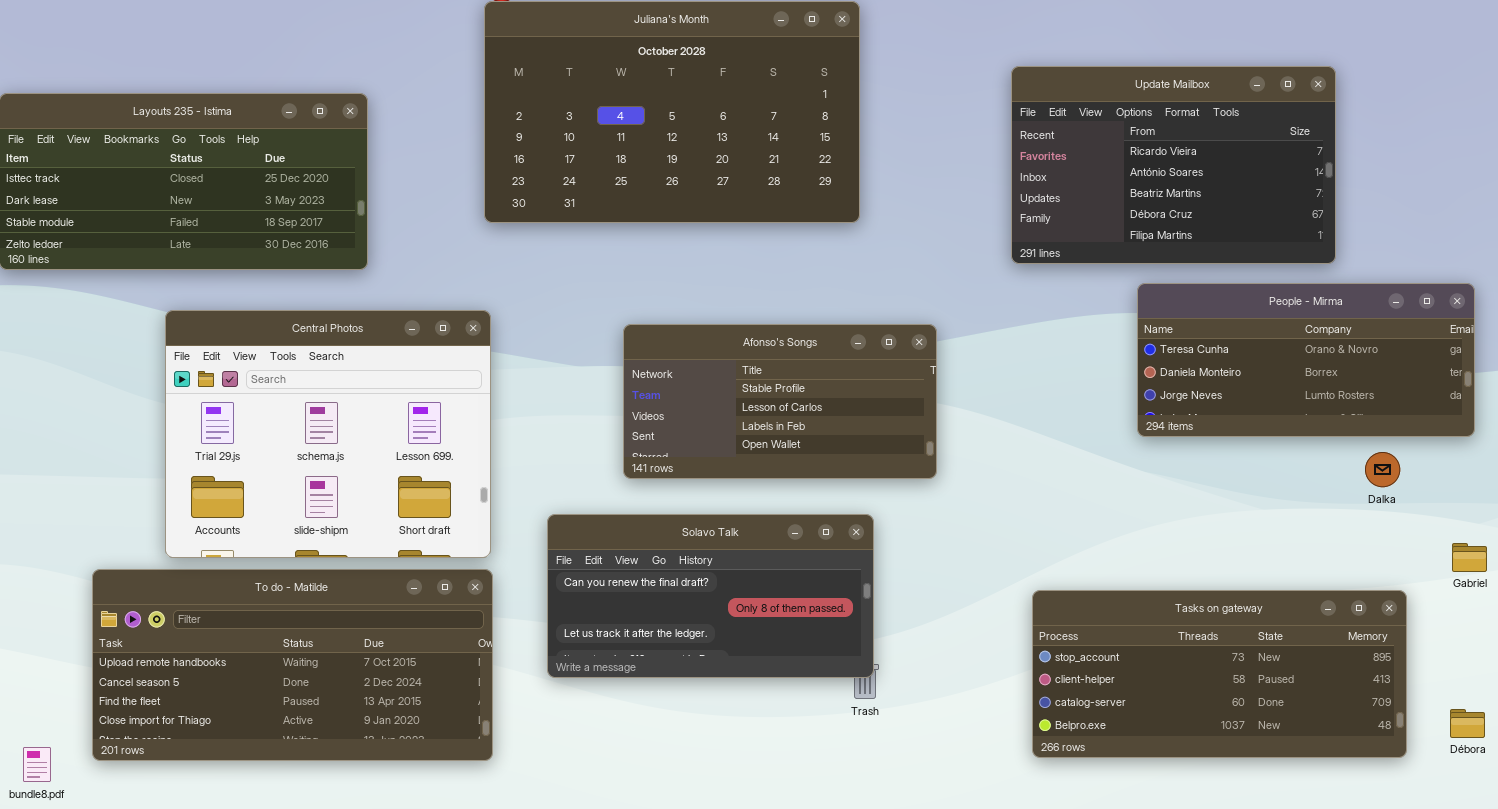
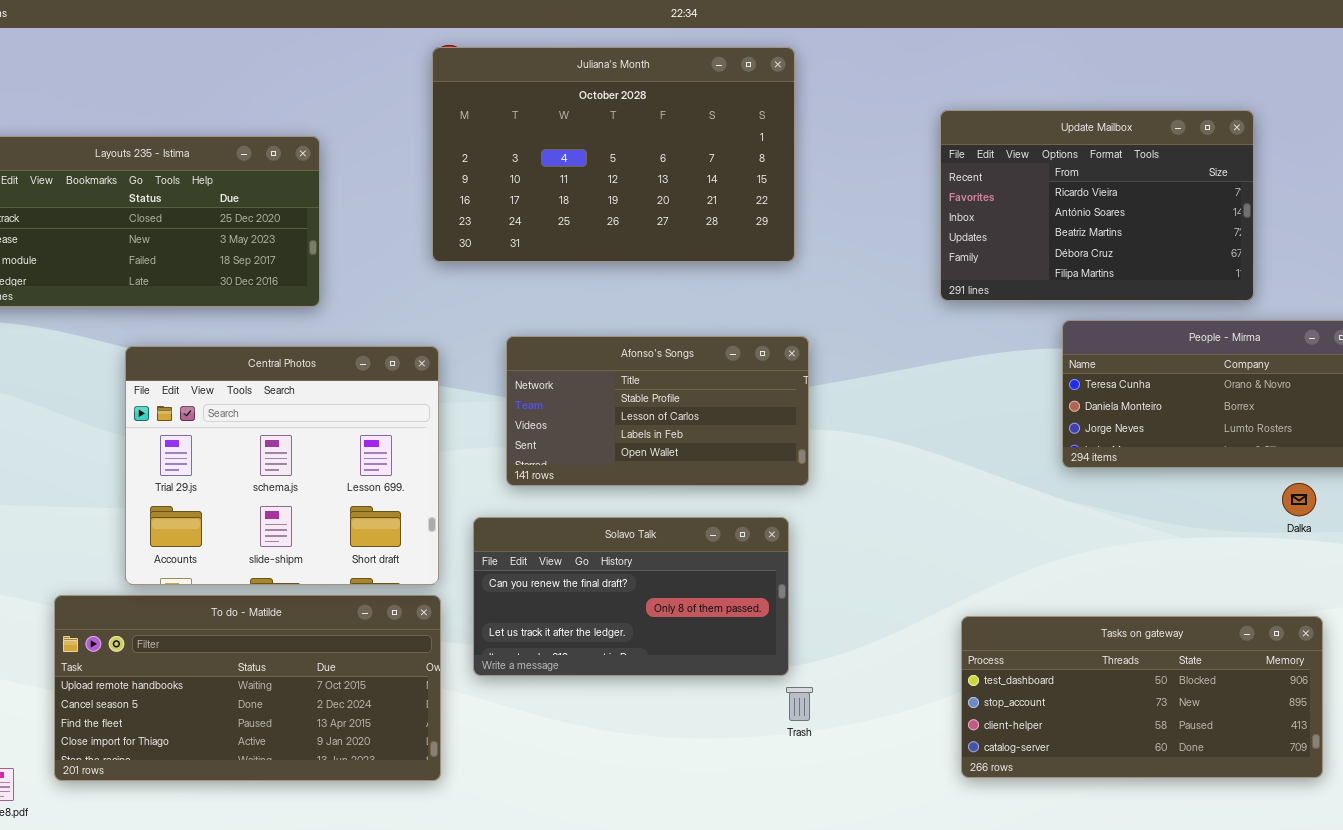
Afonso's Songs: [623,324,937,479] -> [506,336,809,486], moved
Solavo Talk: [547,514,874,678] -> [473,517,789,676], moved
Tasks on gateway: [1032,590,1407,758] -> [961,616,1323,778], scrolled up 1 row

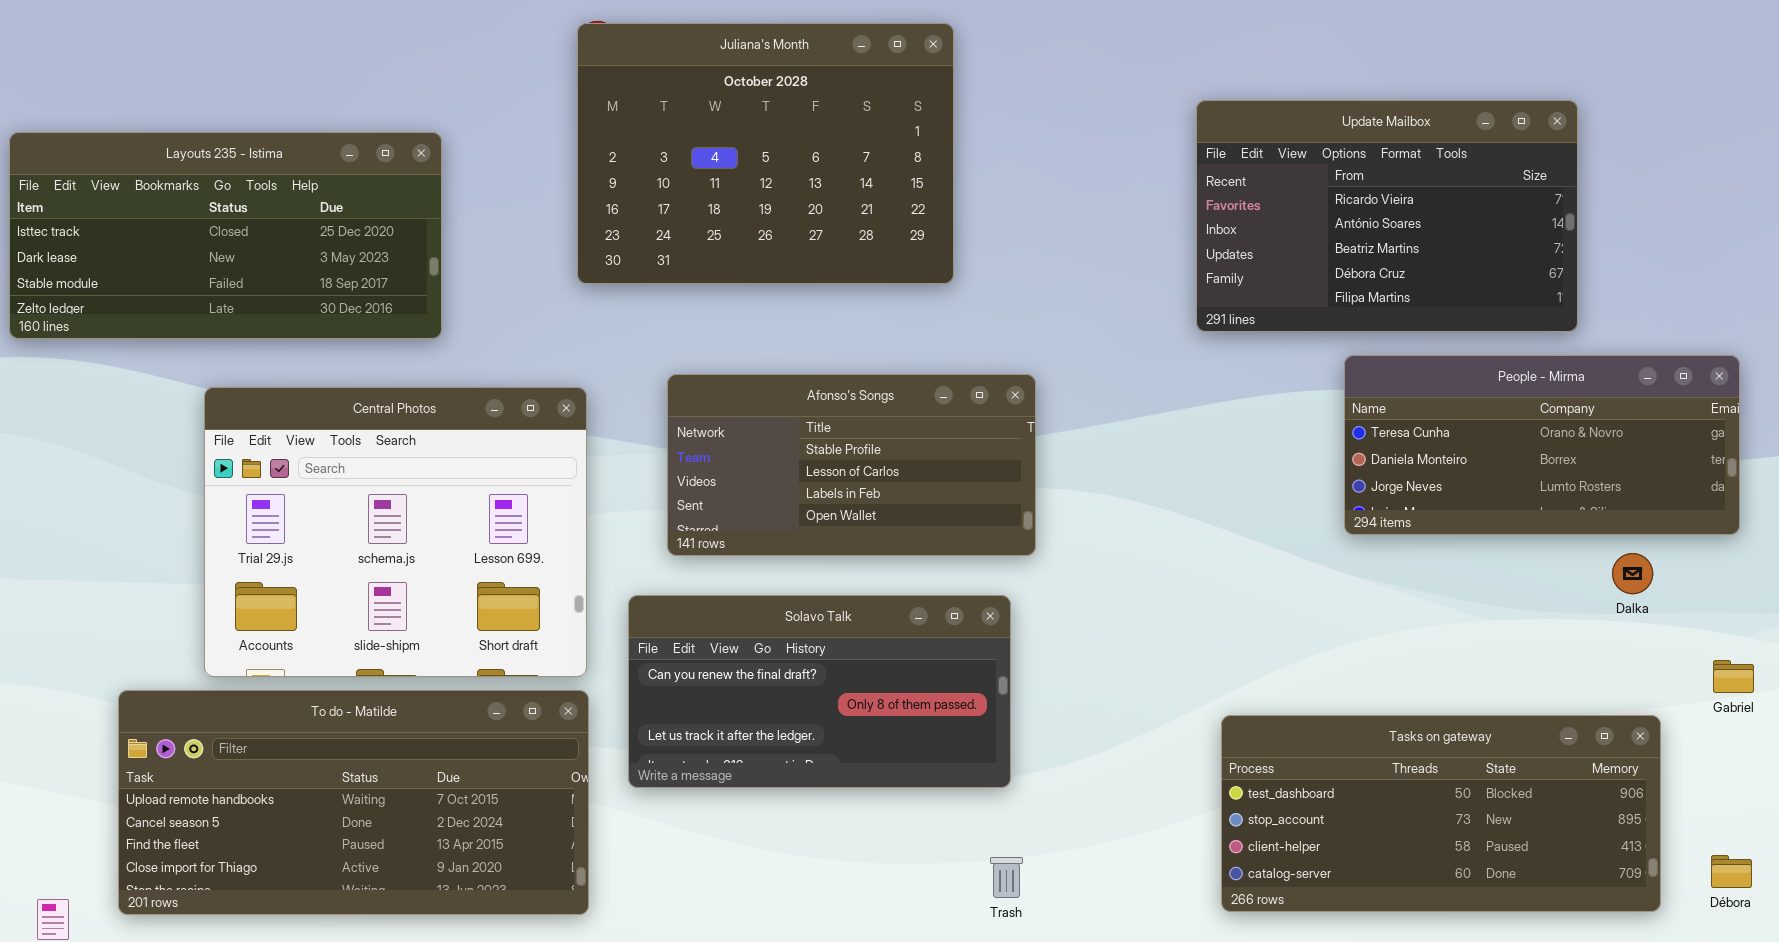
Juliana's Month: [432,47,795,262] -> [577,23,954,284], resized
Trash: [786,687,813,721] -> [990,857,1023,898], moved

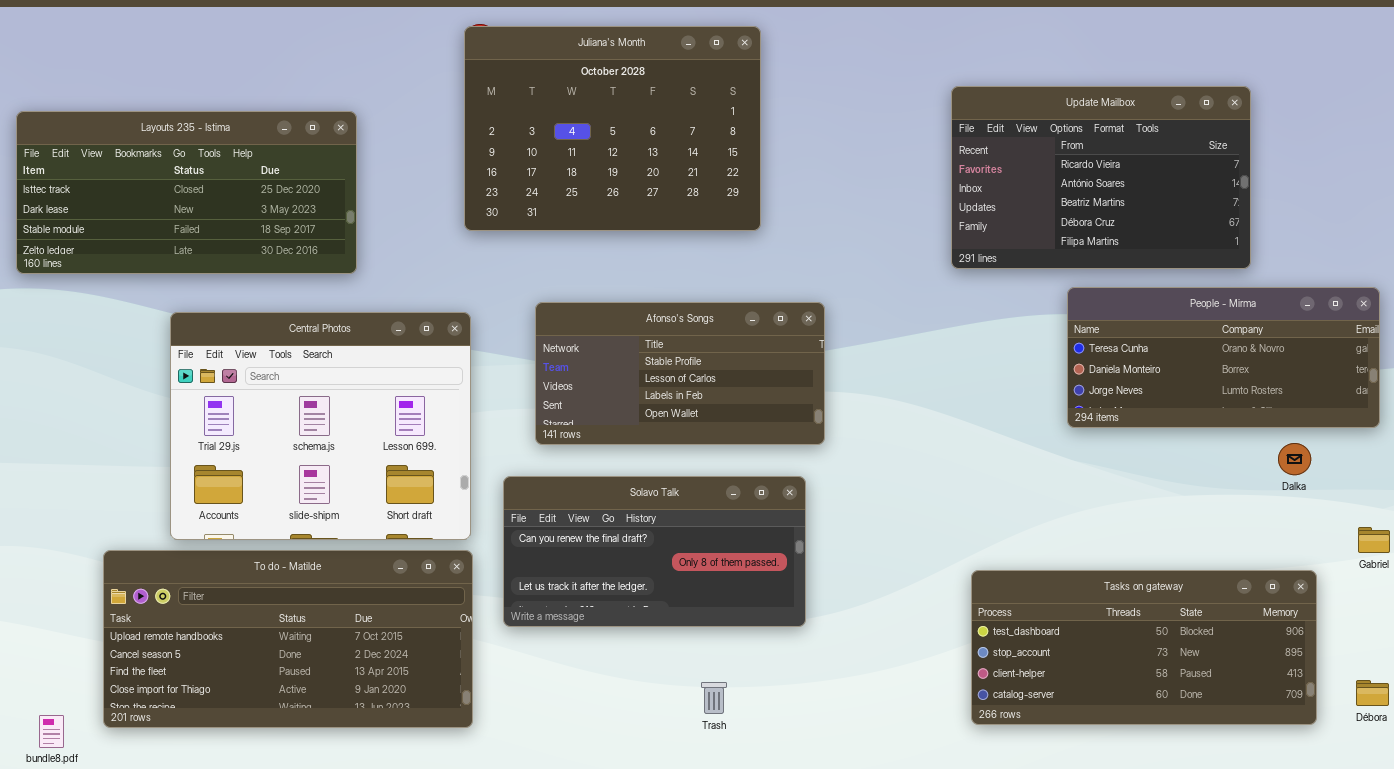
Trash: [990,857,1023,898] -> [701,682,727,714], moved

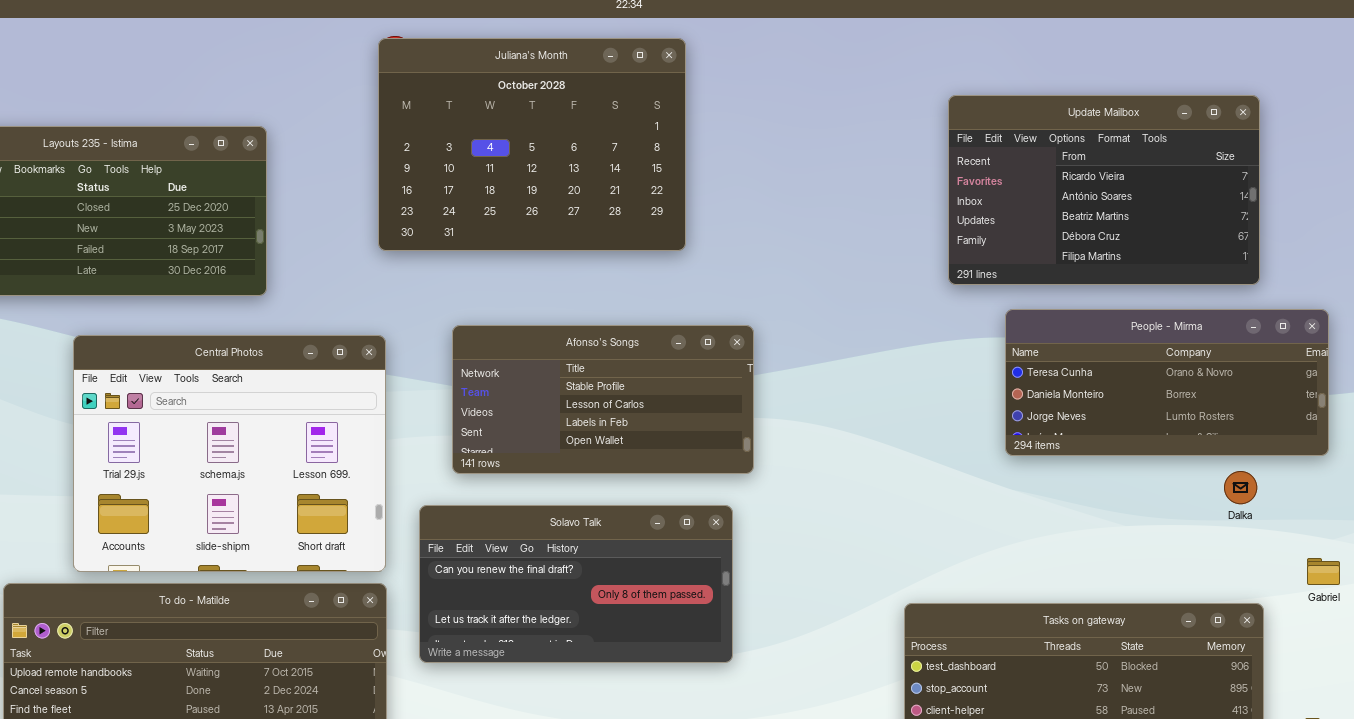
Update Mailbox: [951,86,1251,269] -> [948,95,1260,285], moved

